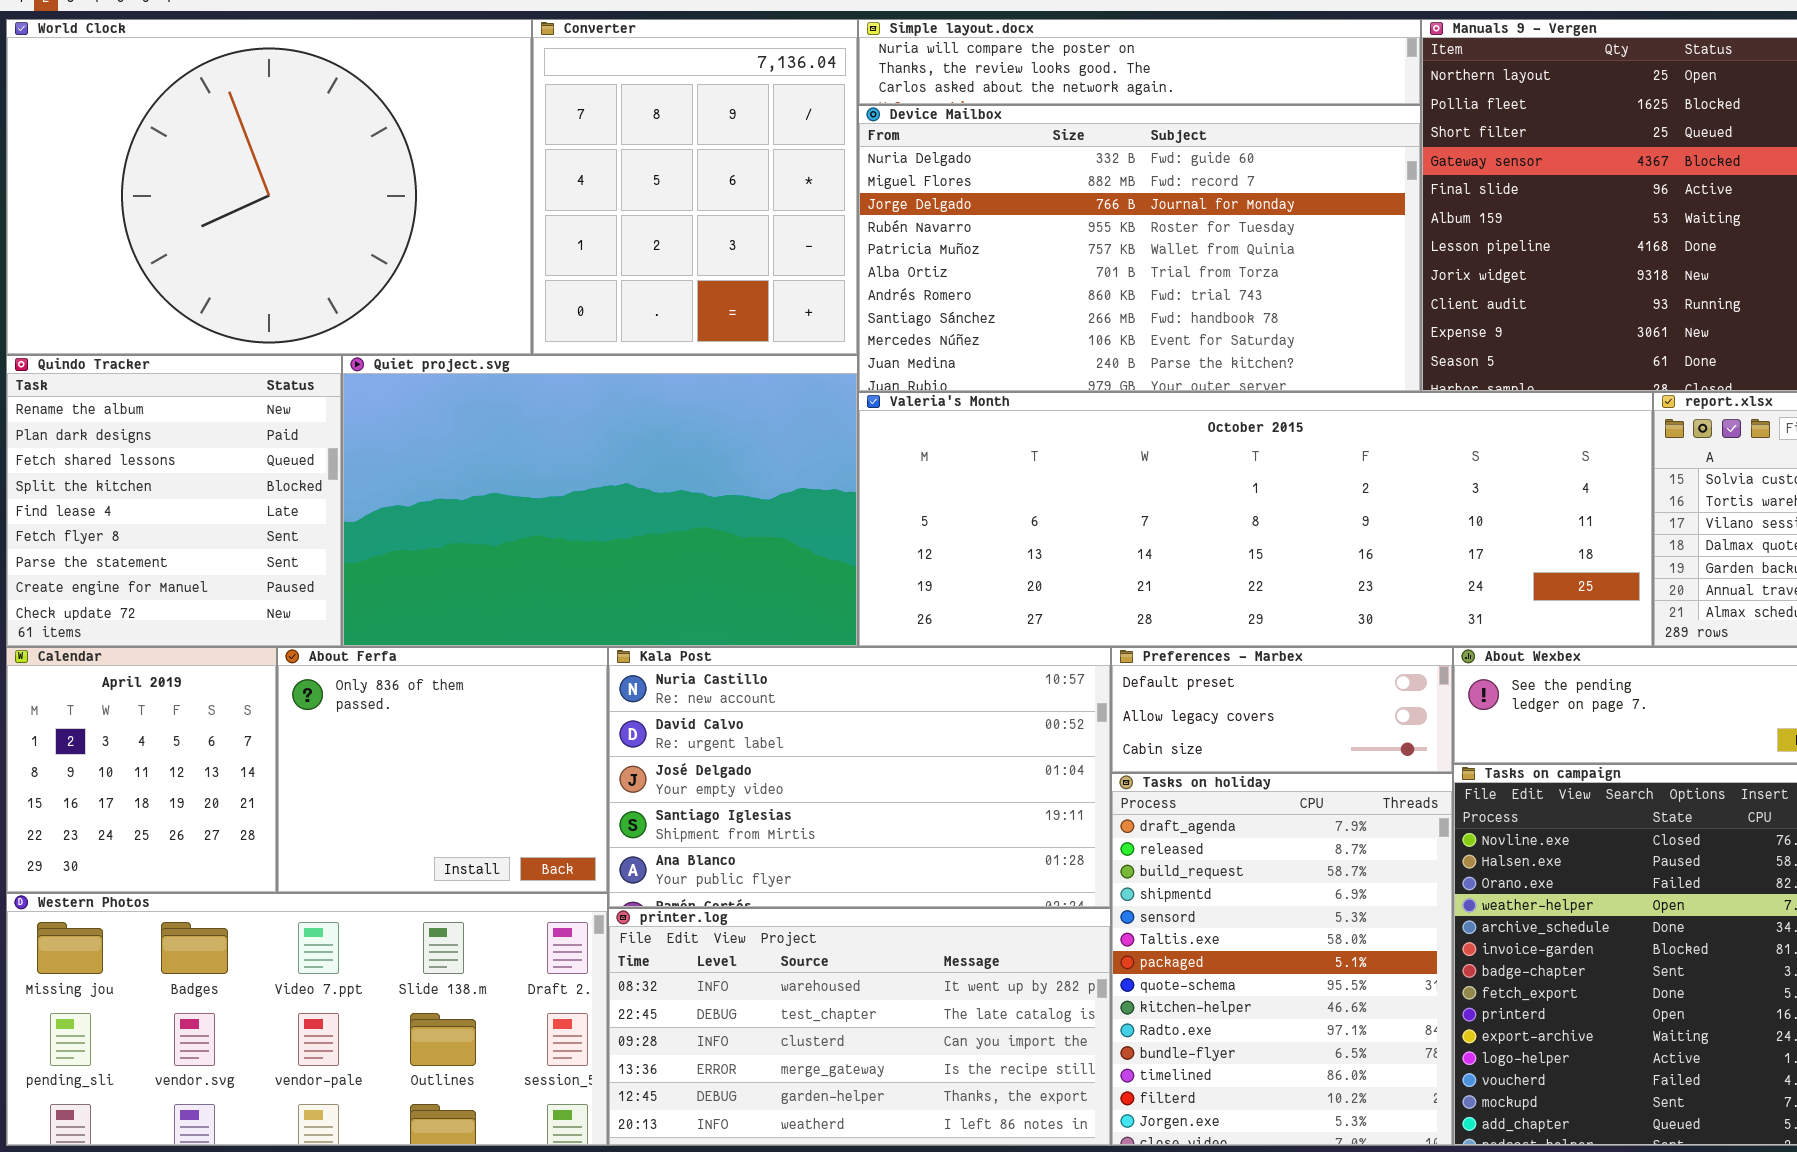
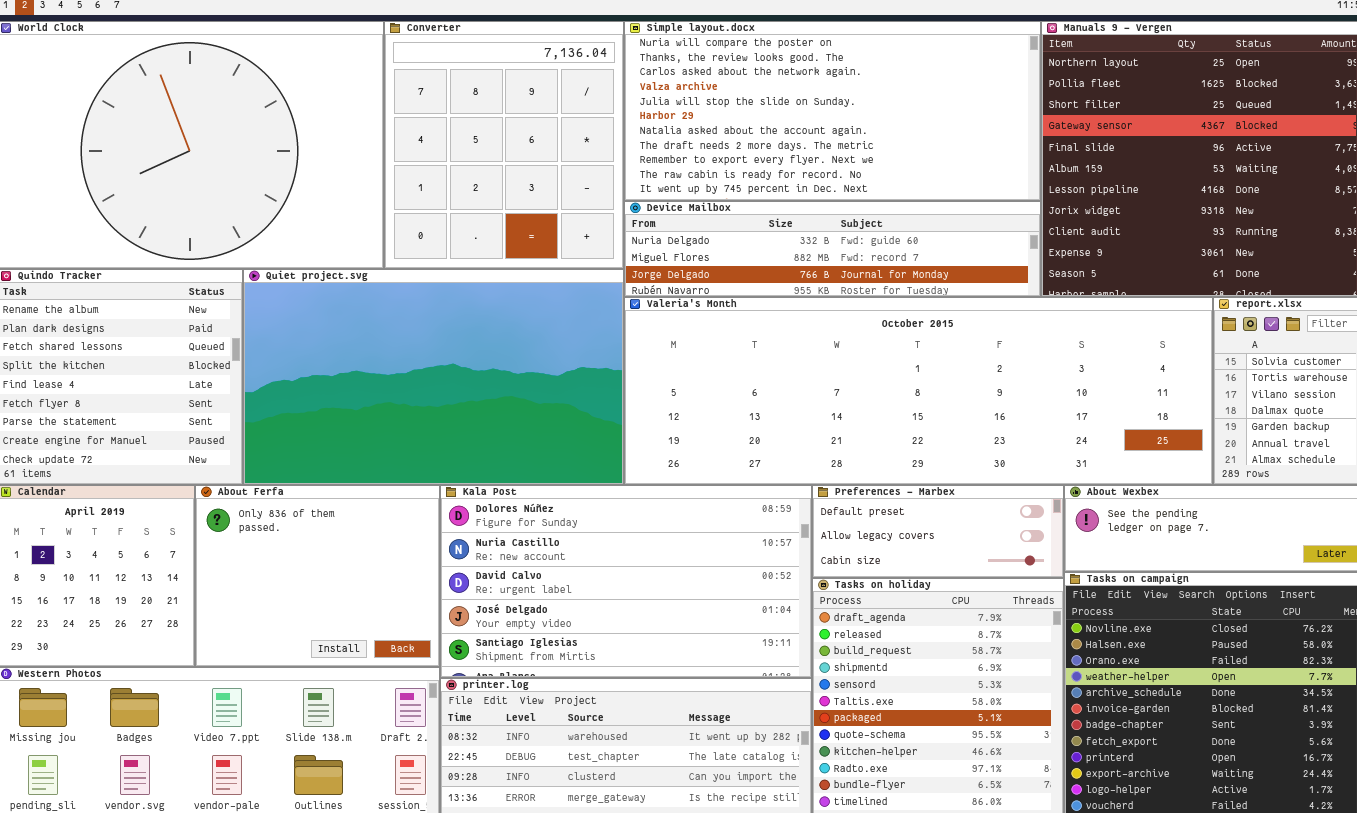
Simple layout.docx: [858,19,1421,105] -> [624,21,1041,201], resized
Device Mailbox: [858,105,1421,392] -> [624,201,1041,297], resized
Kala Post: [608,647,1111,908] -> [440,485,812,678], scrolled up 1 row

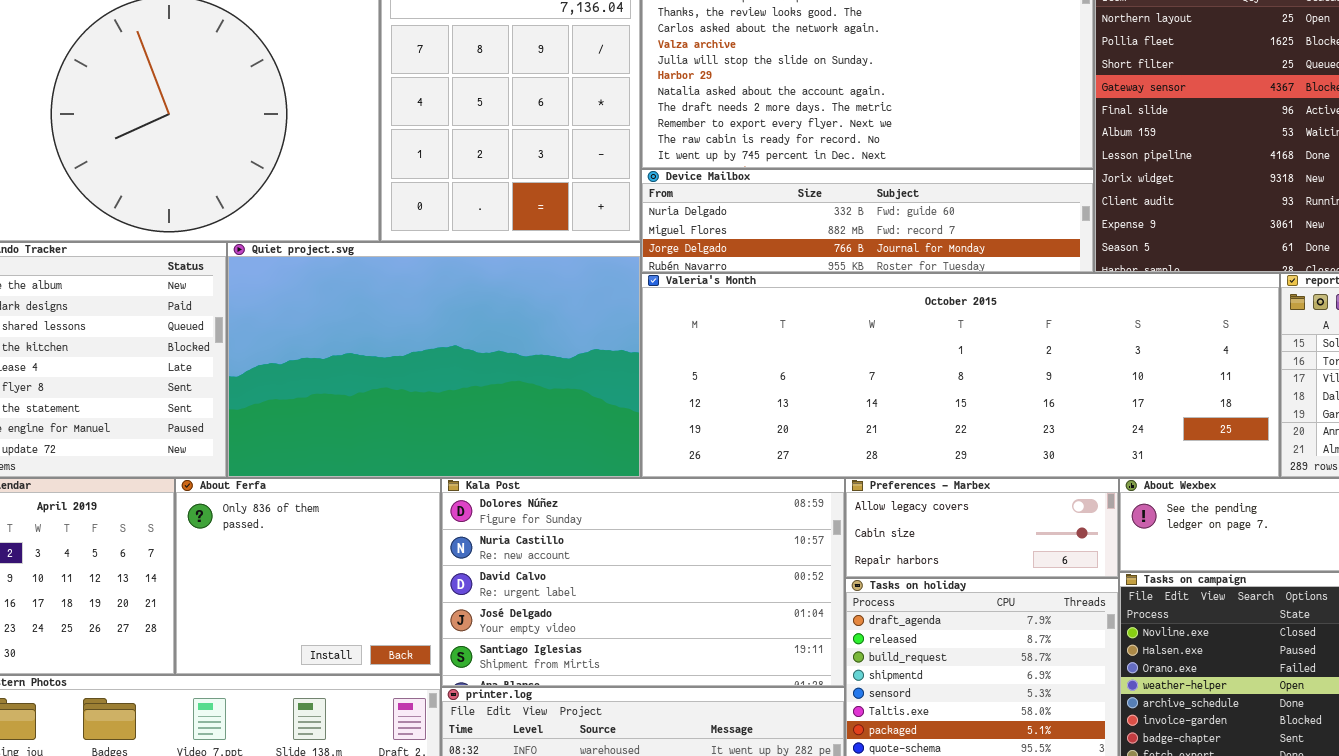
Preferences - Marbex: [812,485,1064,578] -> [845,478,1119,578], scrolled down 1 row

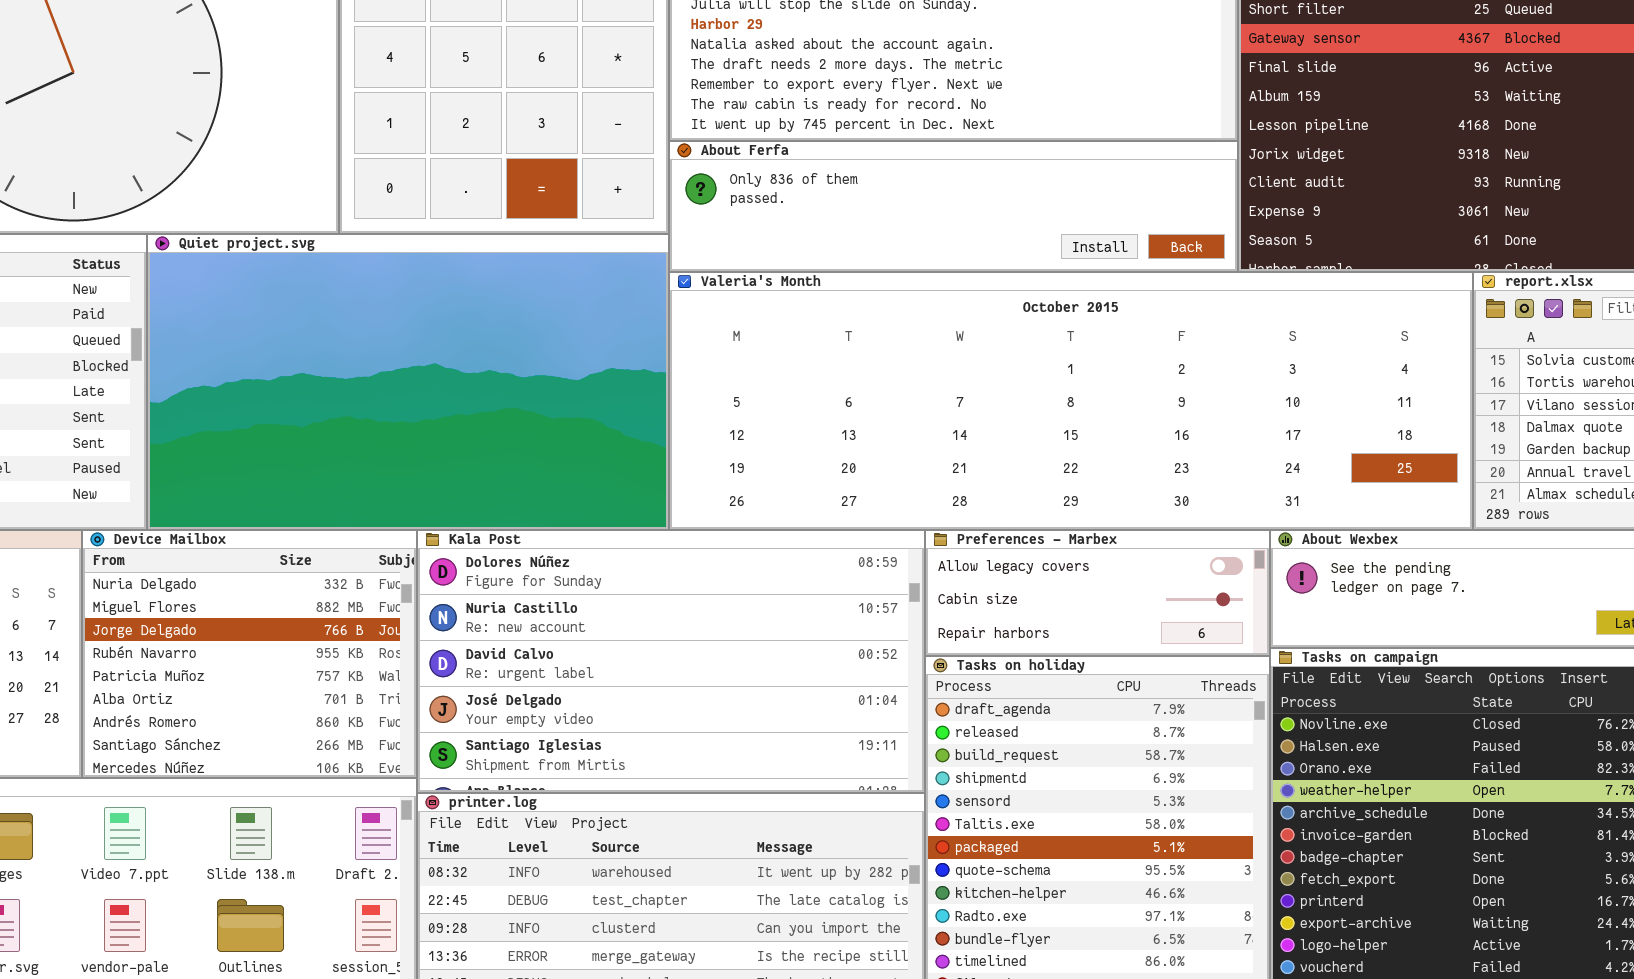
Device Mailbox: [641,169,1094,273] -> [82,530,417,778], moved, resized
About Ferfa: [175,478,441,675] -> [669,141,1238,272], moved, resized

